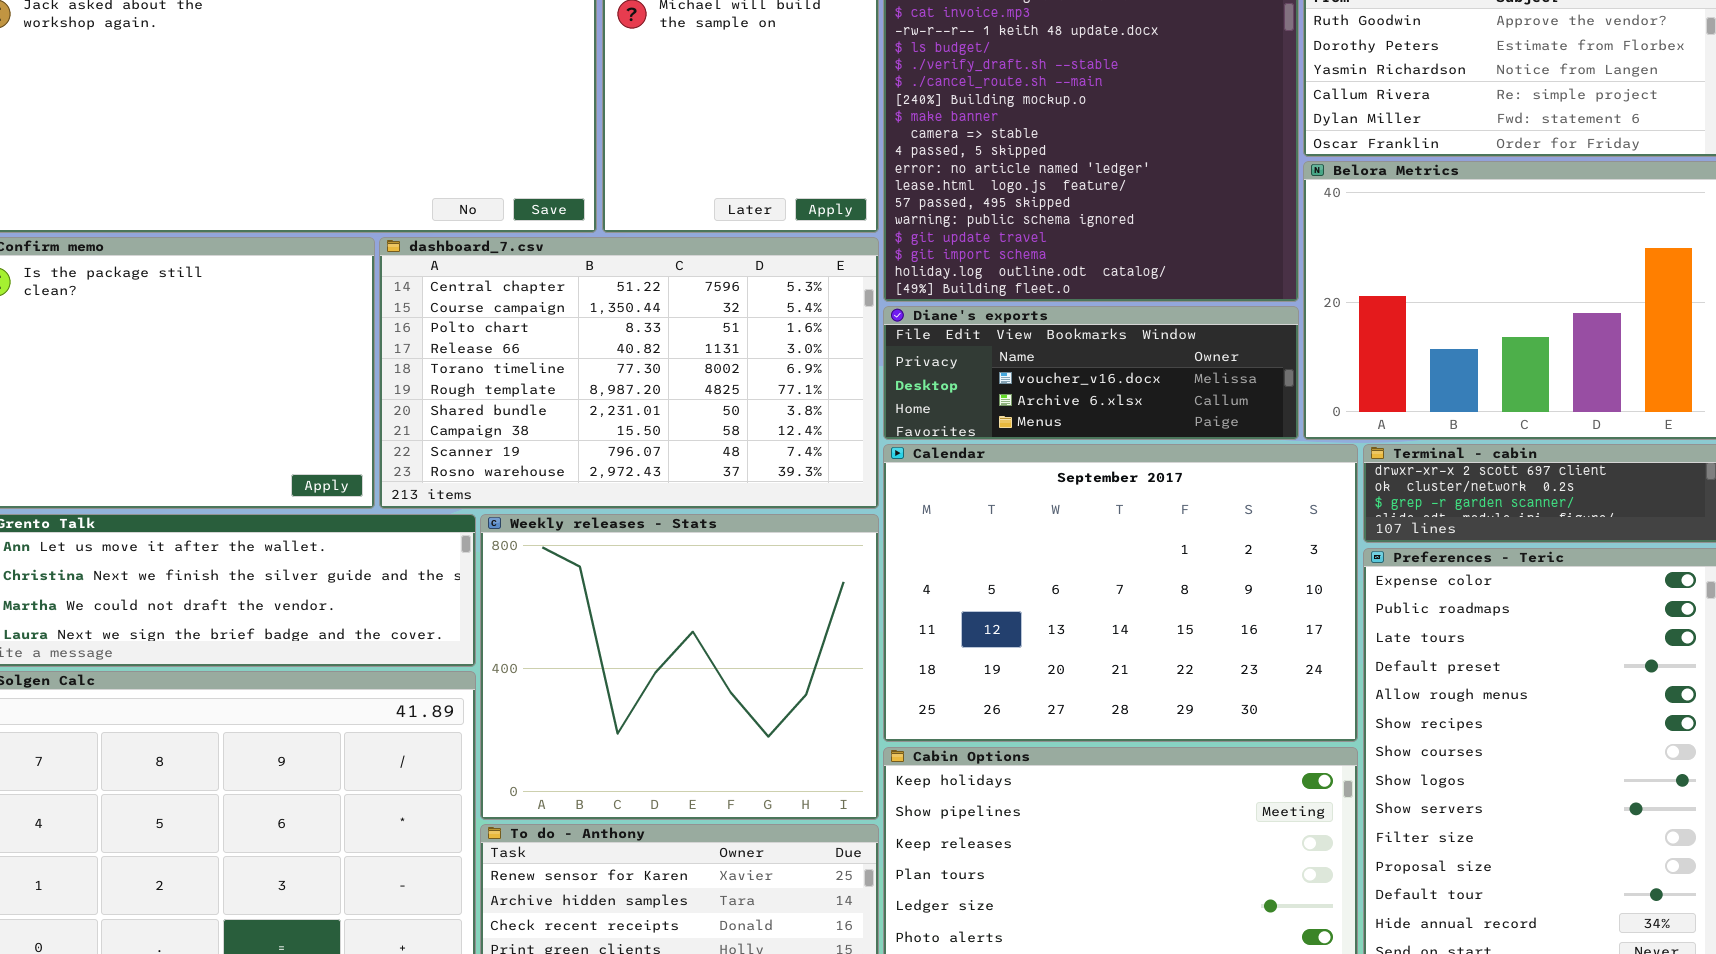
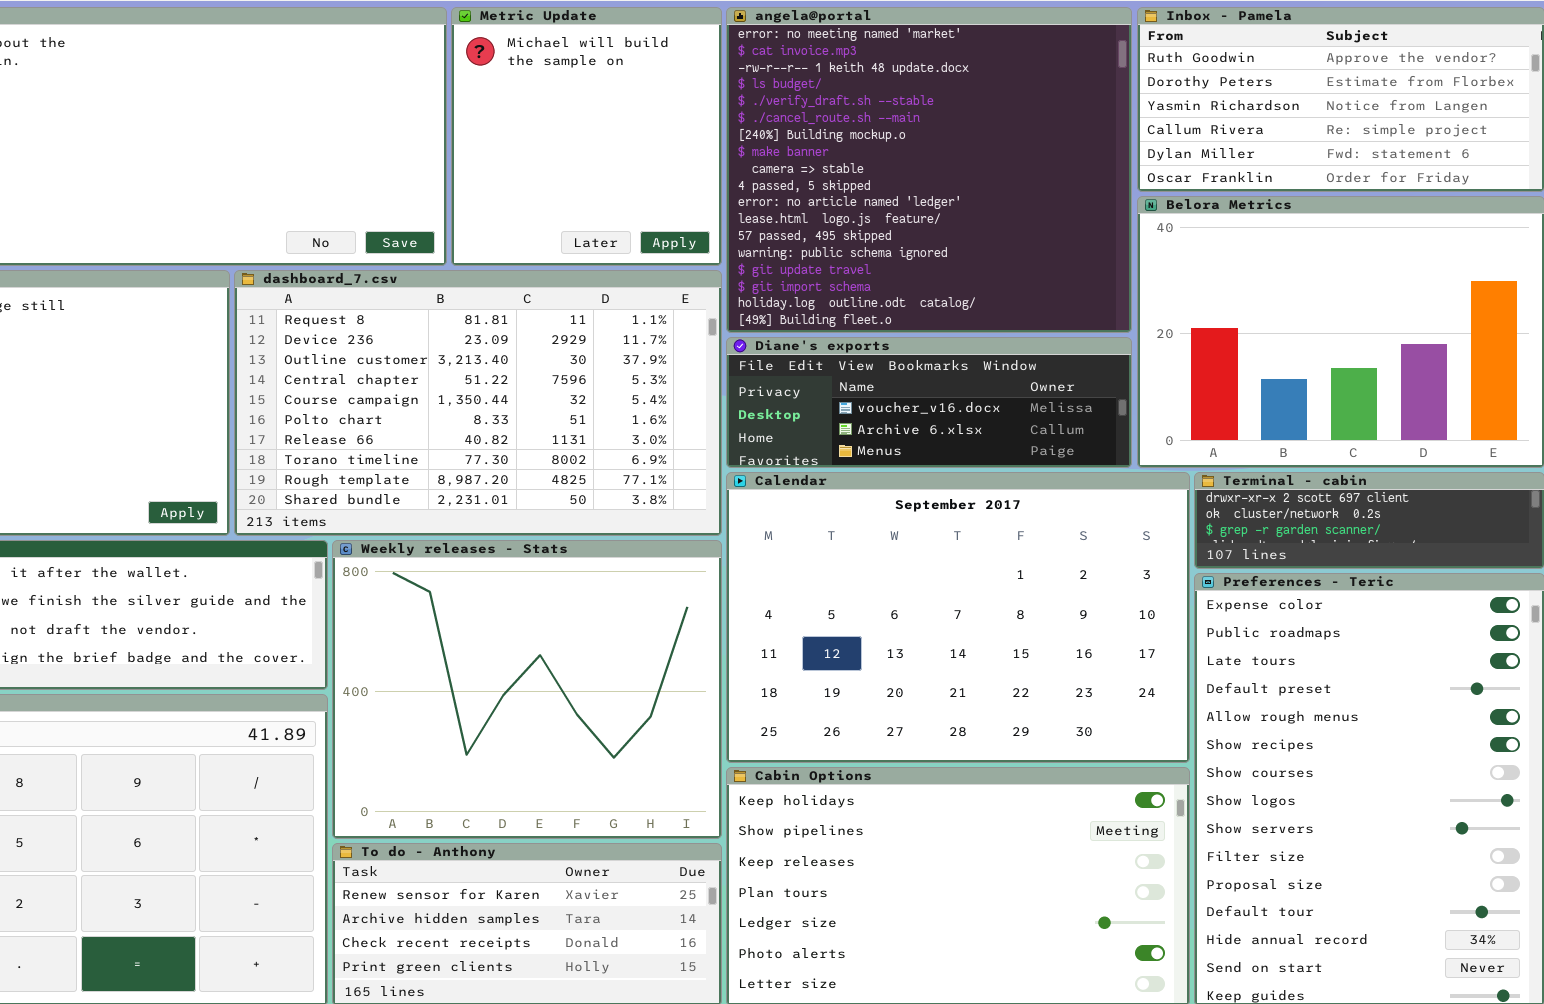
dashboard_7.csv: [379,237,879,509] -> [234,270,722,536], scrolled up 3 rows

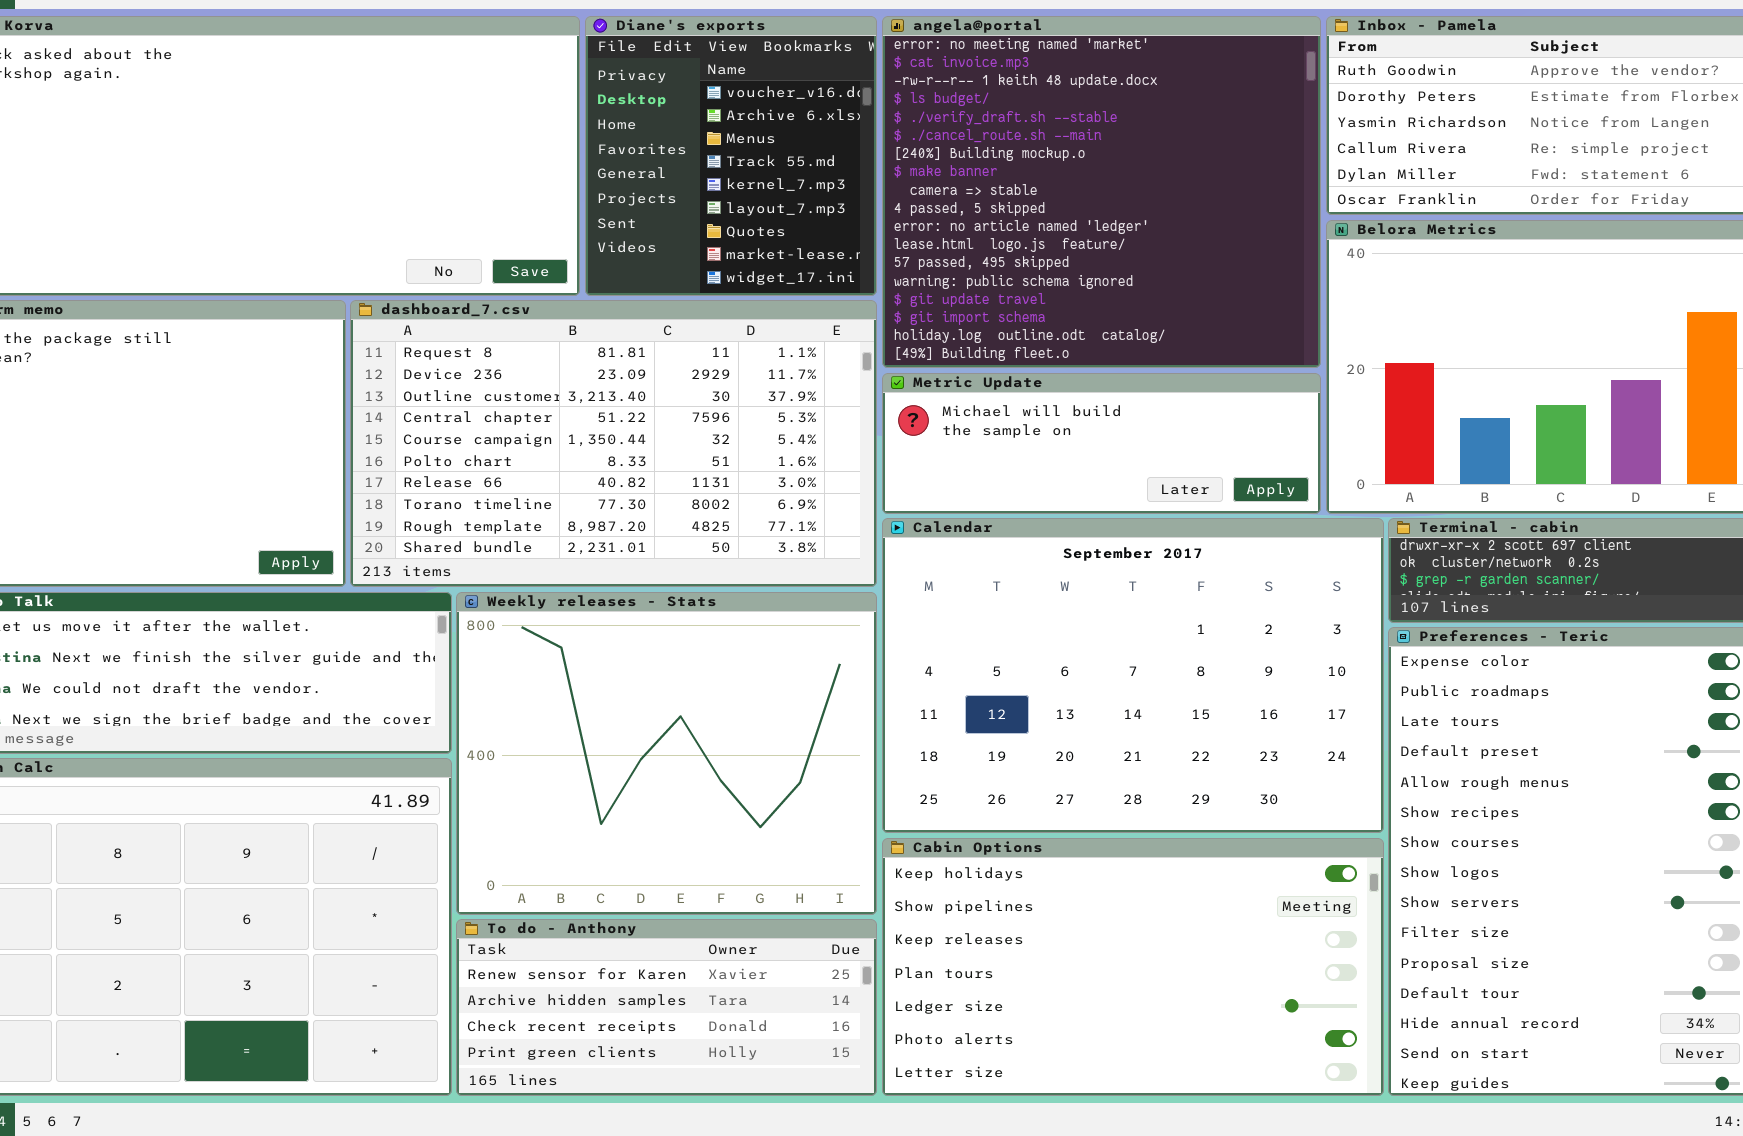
Metric Update: [451,7,722,266] -> [882,373,1321,514], moved, resized
Diane's exports: [726,337,1132,468] -> [585,16,877,296], moved, resized

